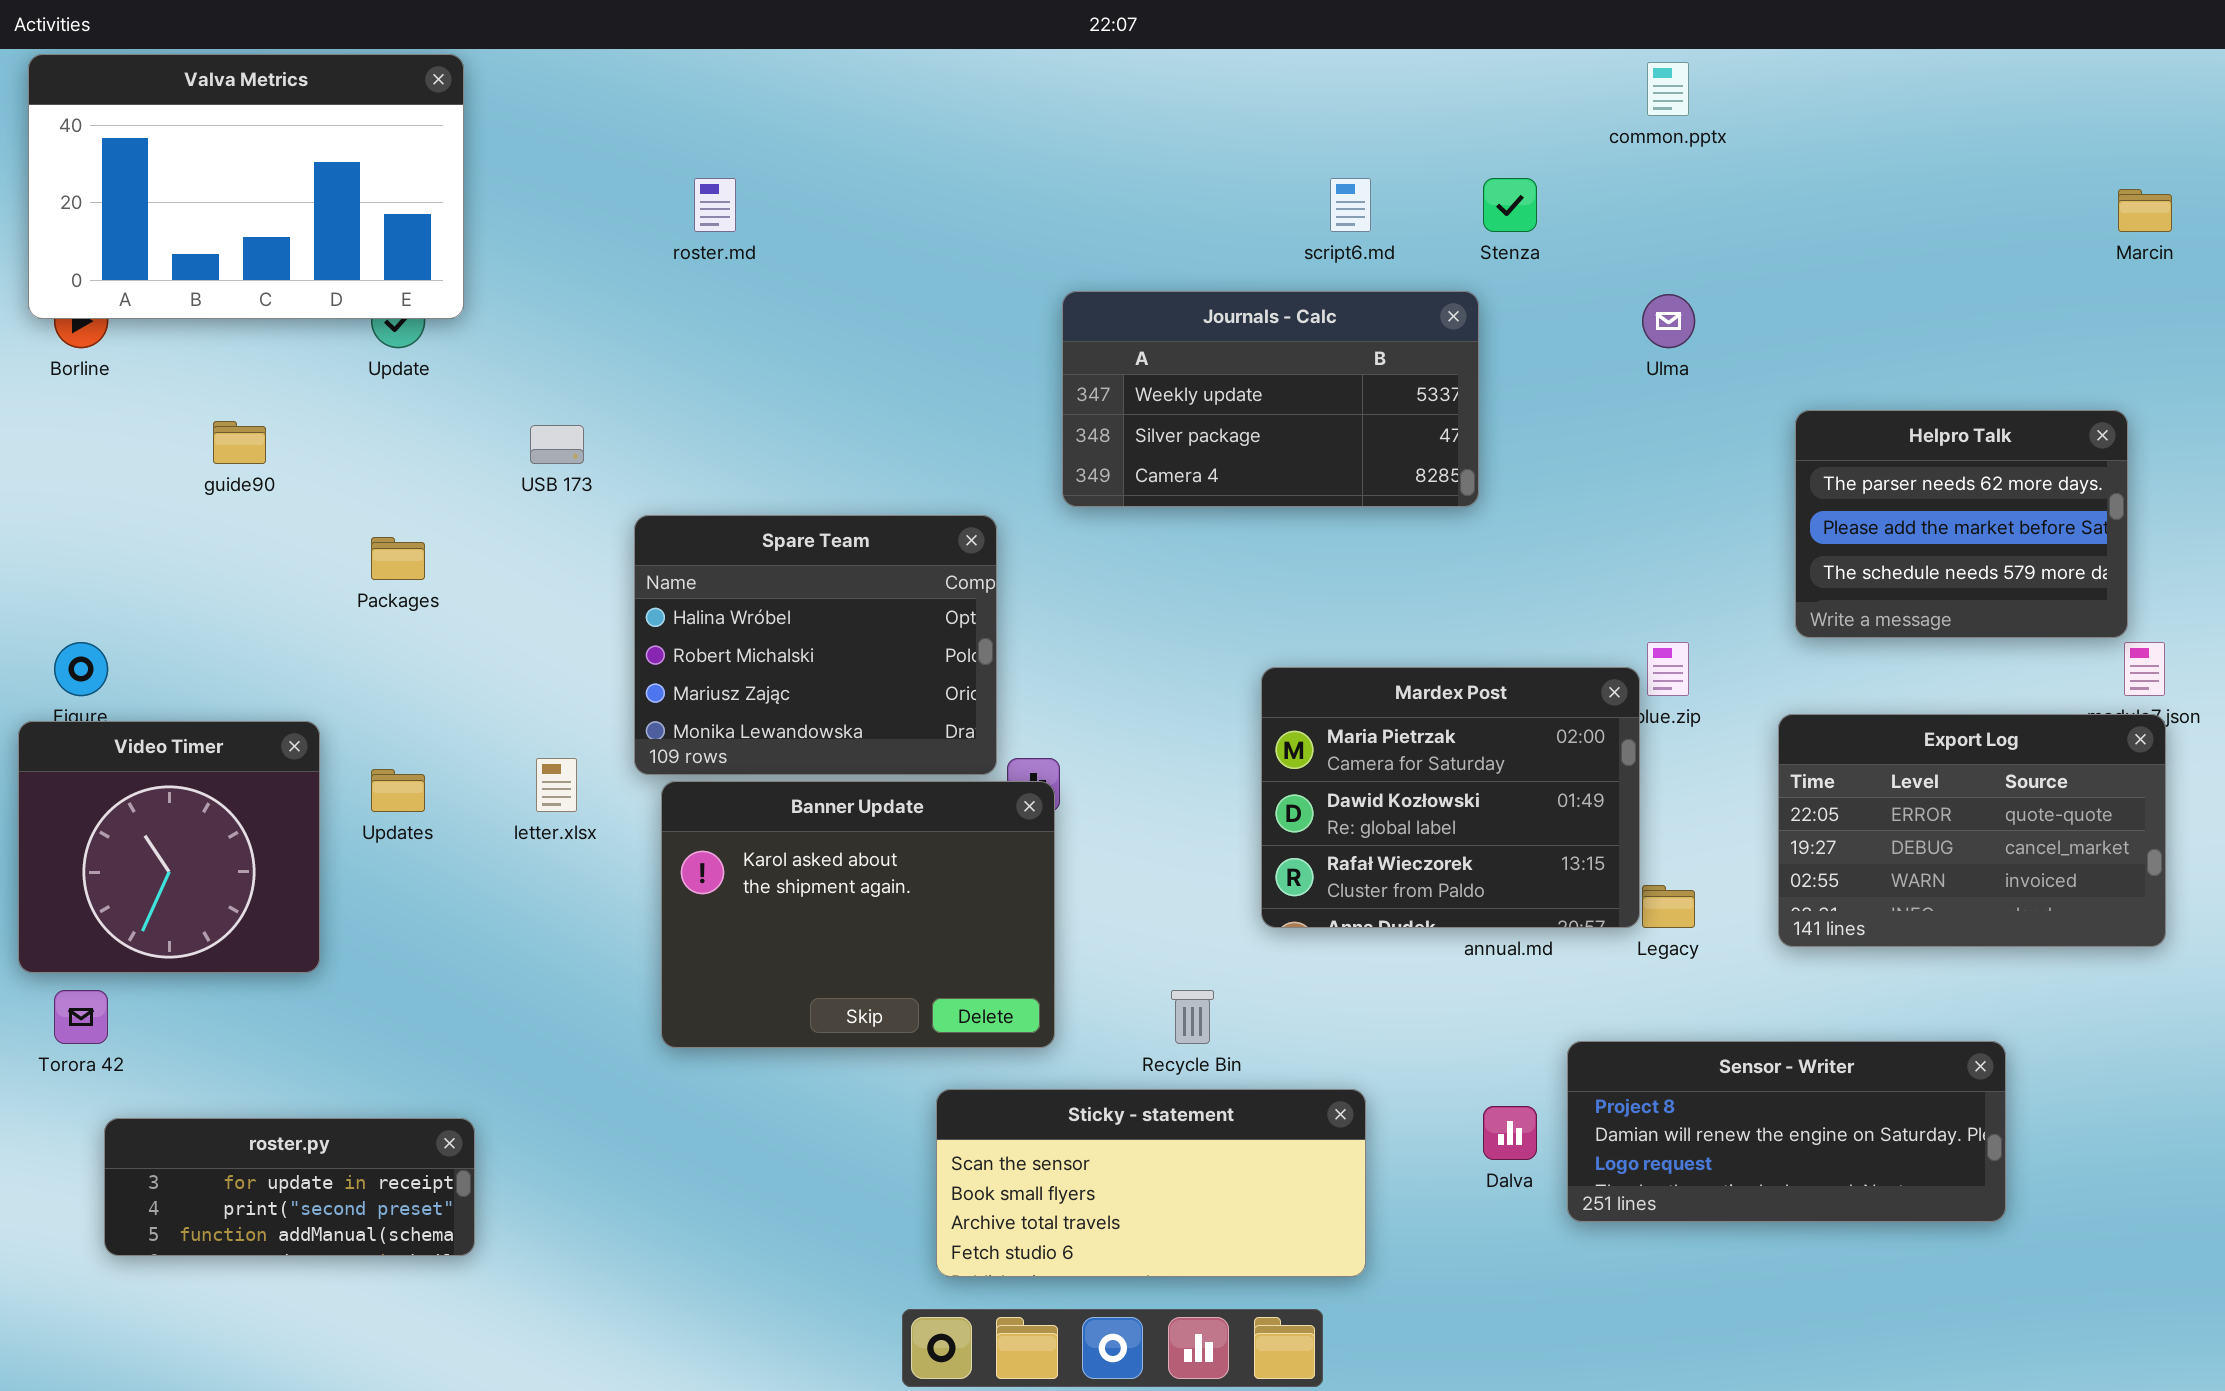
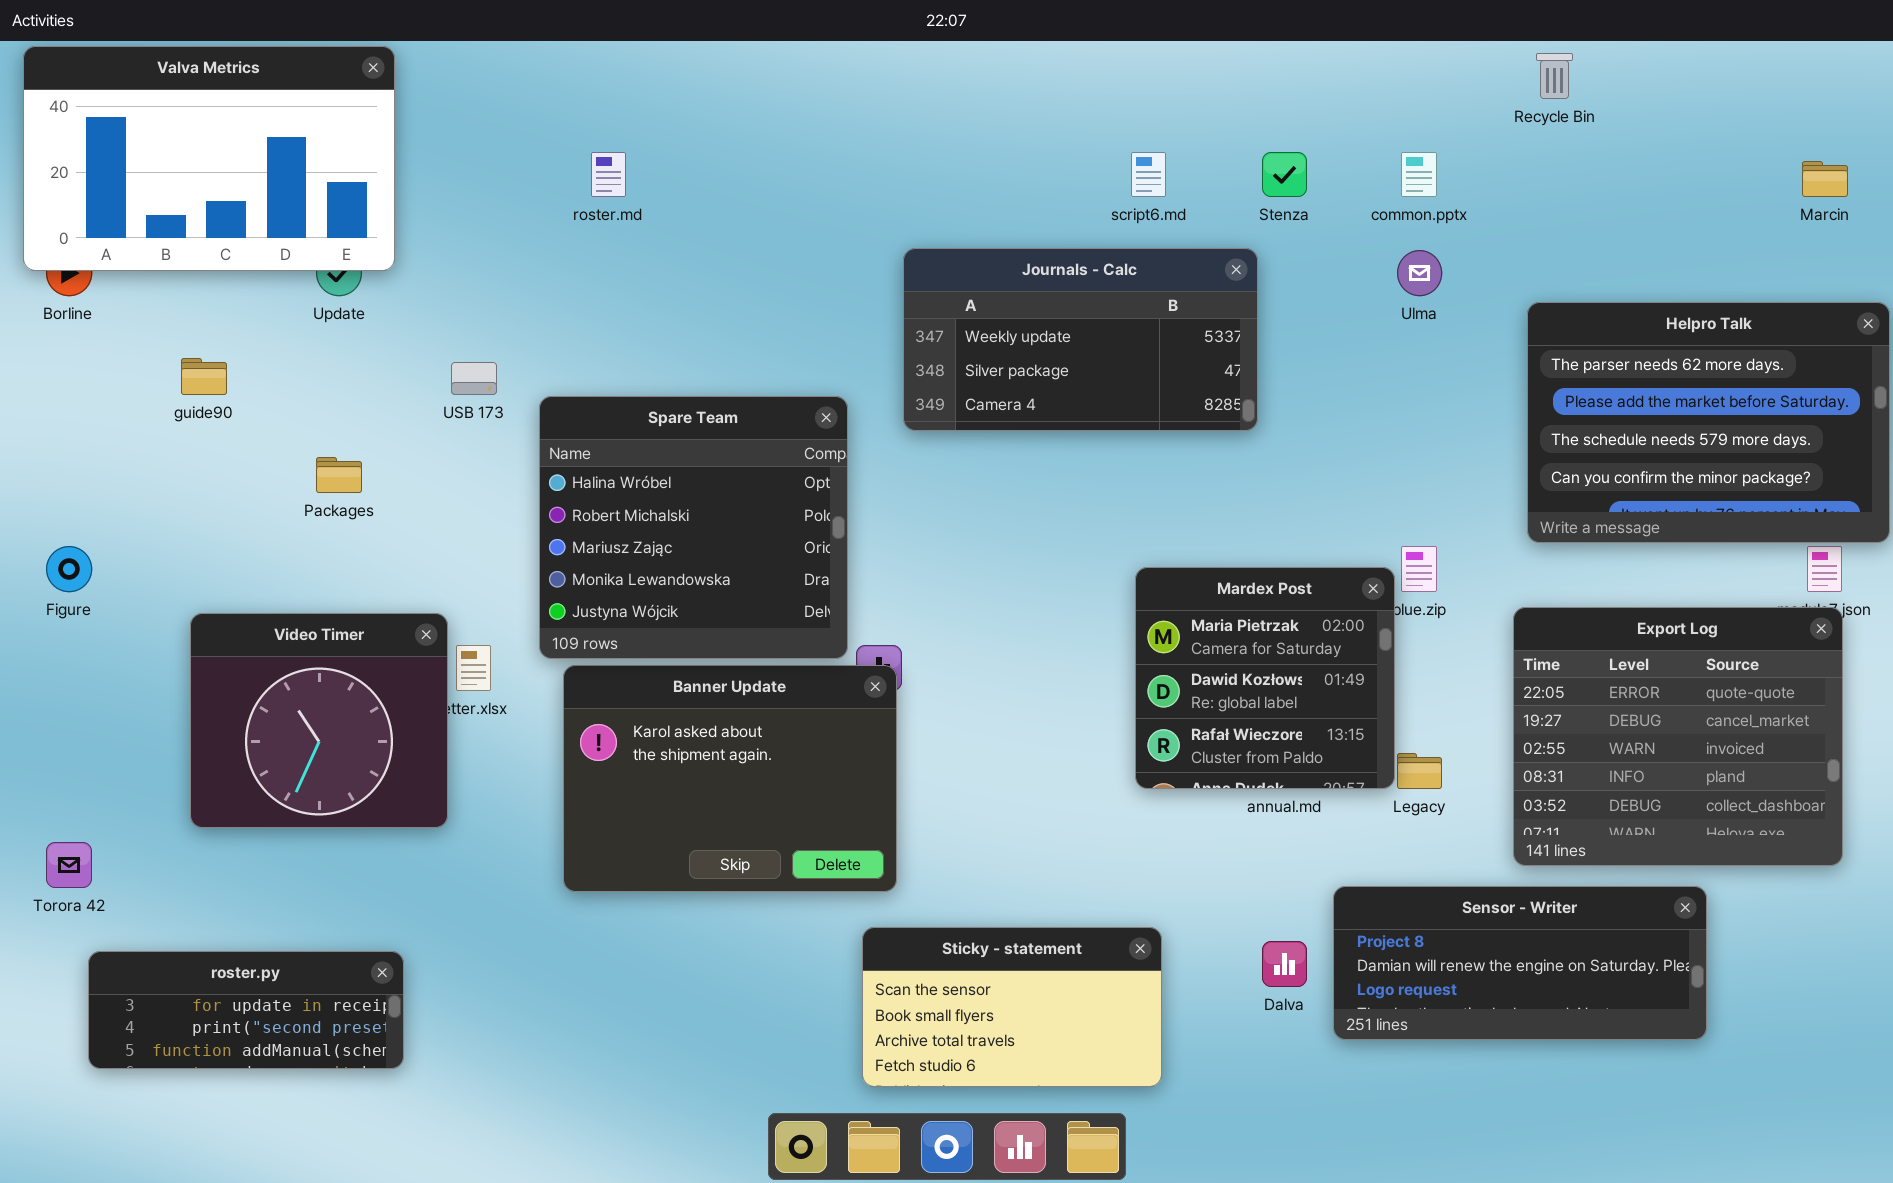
common.pptx: [1647,62,1689,116] -> [1401,152,1437,197], moved
Helpro Talk: [1795,410,2128,638] -> [1527,302,1890,543], resized
Spare Team: [634,515,997,775] -> [539,396,848,659], resized
Mardex Post: [1261,667,1640,928] -> [1135,567,1395,789], resized
Export Log: [1778,714,2166,947] -> [1513,607,1843,866], resized
Video Timer: [18,721,320,973] -> [190,613,448,828], moved
Recycle Bin: [1171,990,1214,1044] -> [1536,53,1573,99], moved
Sticky - statement: [936,1089,1366,1277] -> [862,927,1162,1087], resized

